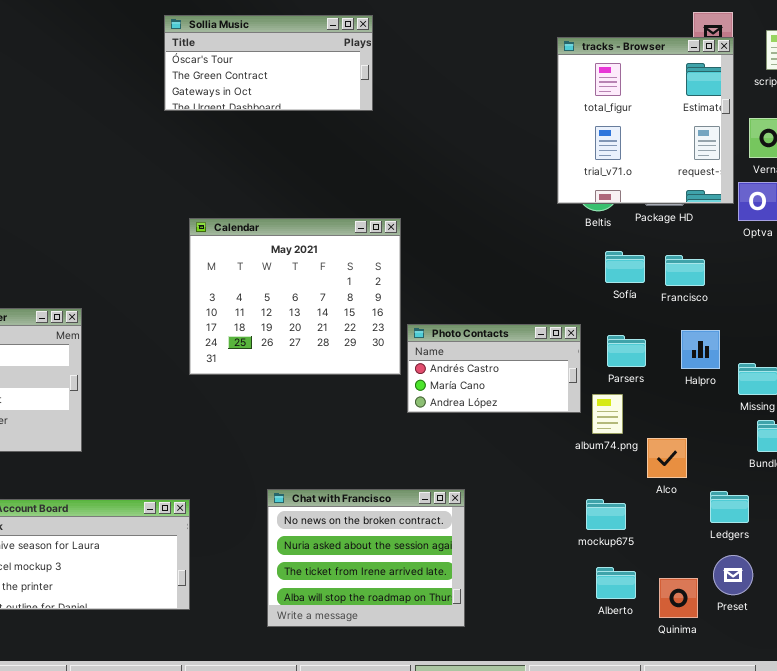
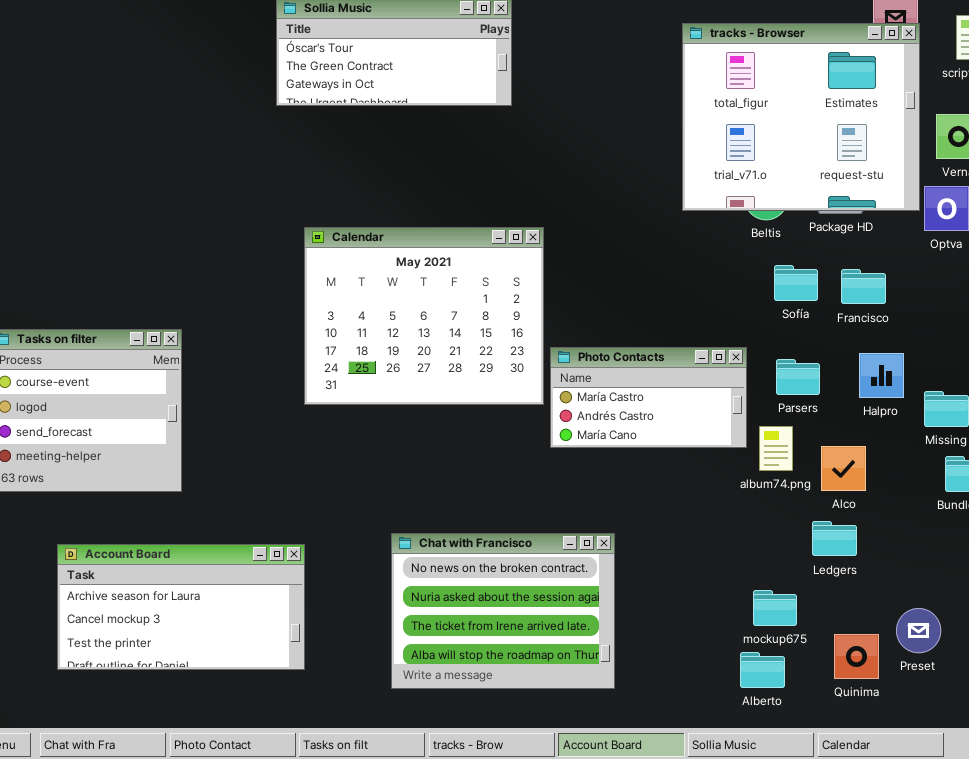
tracks - Browser: [557,37,734,204] -> [682,23,920,211], resized
Photo Contacts: [407,324,581,413] -> [550,347,747,448], scrolled up 1 row
Alco: [647,438,687,478] -> [821,446,866,491], moved
Ledgers: [710,491,749,523] -> [812,521,857,556], moved
mockup675: [586,499,626,530] -> [753,590,797,626], moved
Alberto: [596,567,636,599] -> [740,652,785,688], moved

